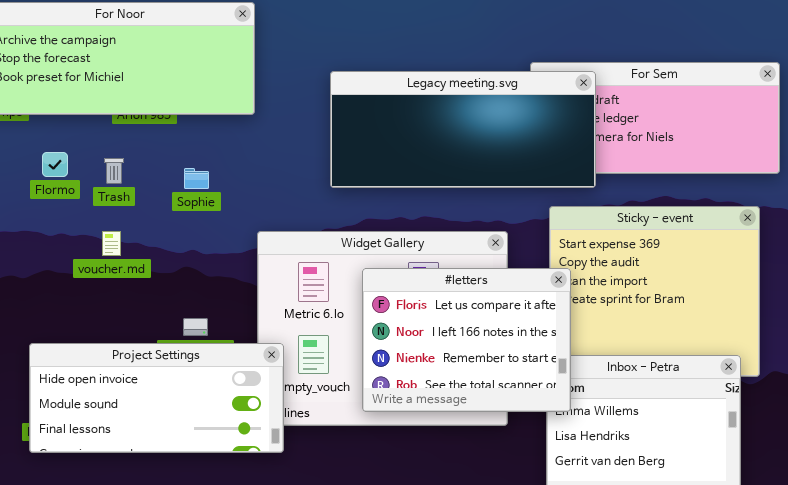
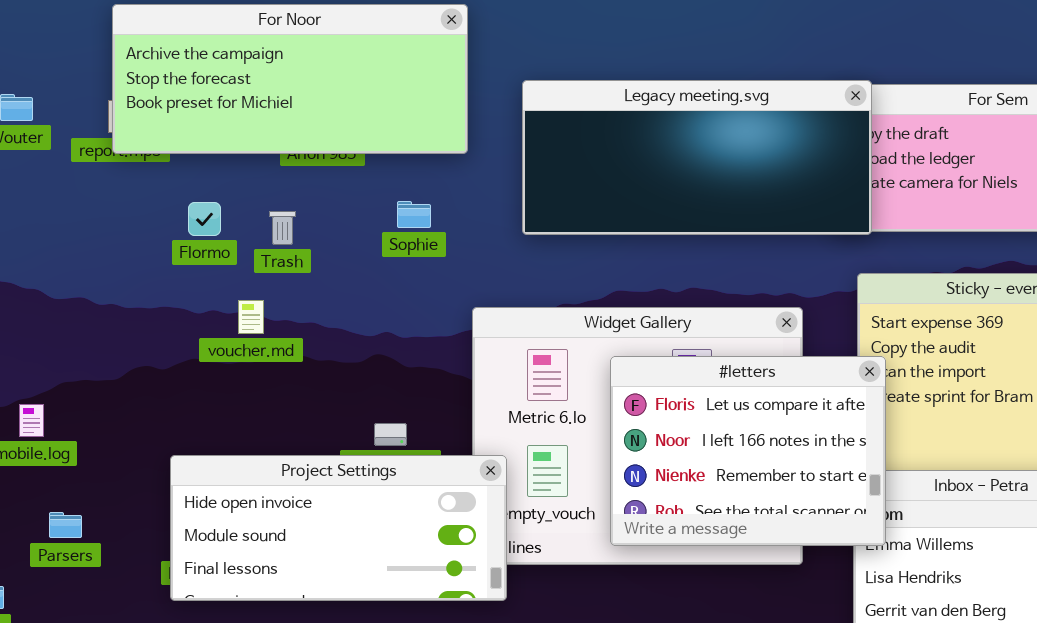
Legacy meeting.svg: [330,71,596,188] -> [522,80,872,235], moved
Sophie: [184,168,209,189] -> [397,201,431,228], moved
voucher.md: [102,231,121,256] -> [238,300,264,334], moved

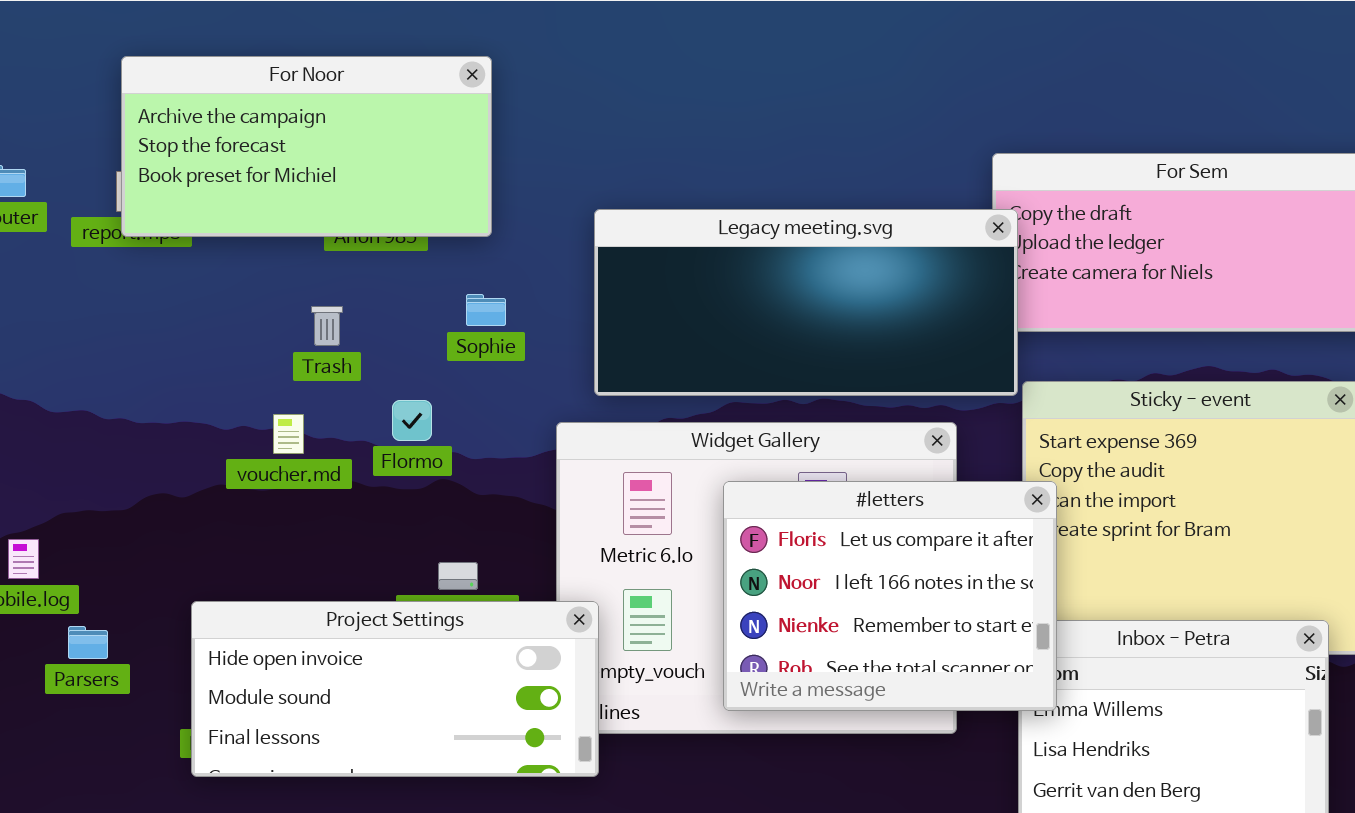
For Noor: [112,4,468,154] -> [121,56,492,237], resized
Legacy meeting.svg: [522,80,872,235] -> [594,209,1018,396], moved
Flormo: [188,202,221,236] -> [392,400,432,441], moved
Parsers: [49,512,82,538] -> [68,626,108,659], moved

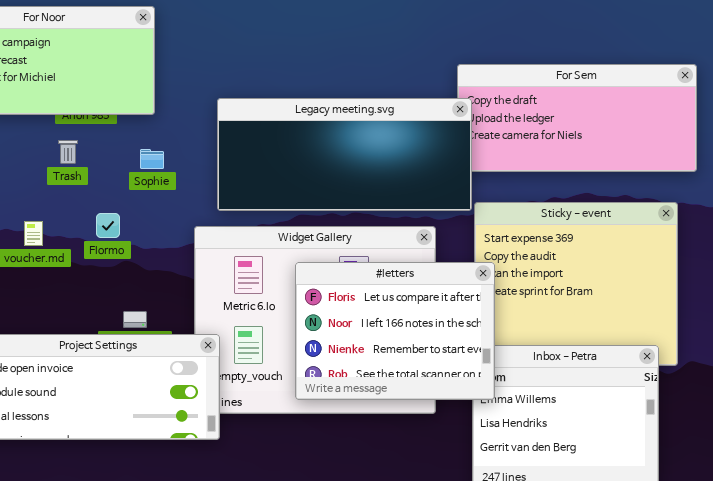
Trash: [311,306,343,346] -> [58,140,78,164], moved

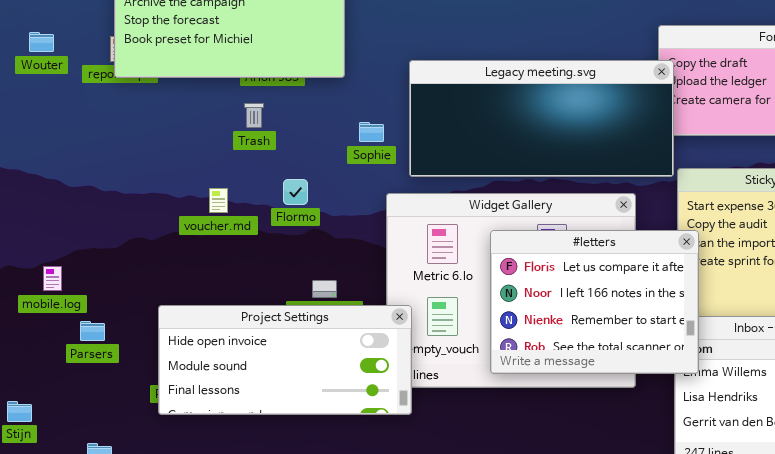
Sophie: [140,149,164,169] -> [359,122,384,142], moved

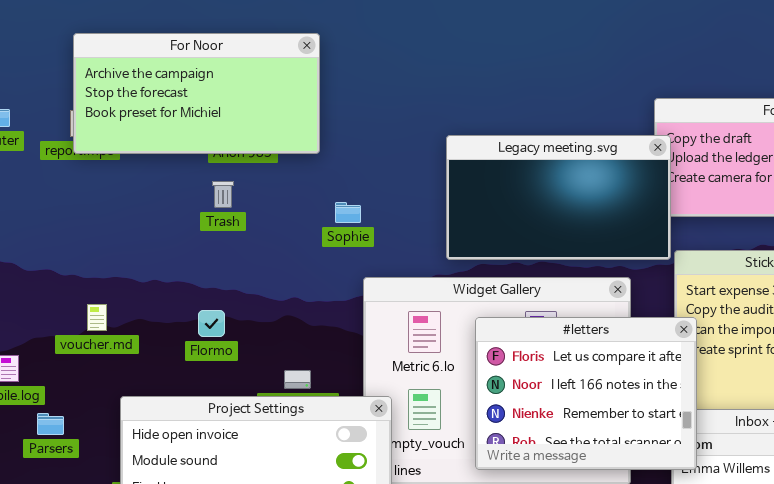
Legacy meeting.svg: [409,60,674,177] -> [446,135,671,260], resized
Flormo: [283,179,308,205] -> [198,310,225,337], moved
voucher.md: [209,188,228,213] -> [87,304,107,331], moved

